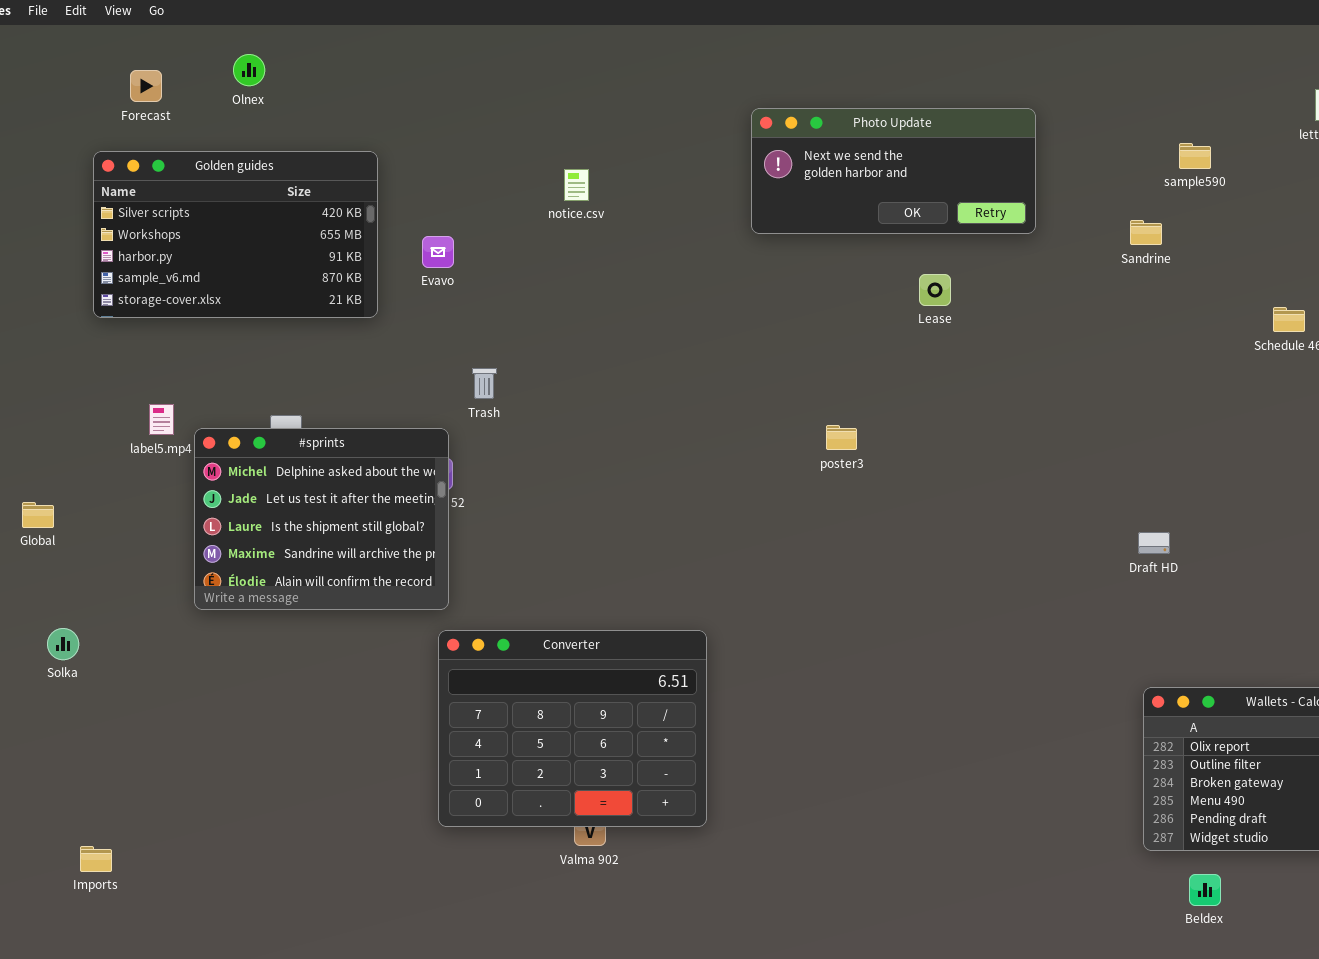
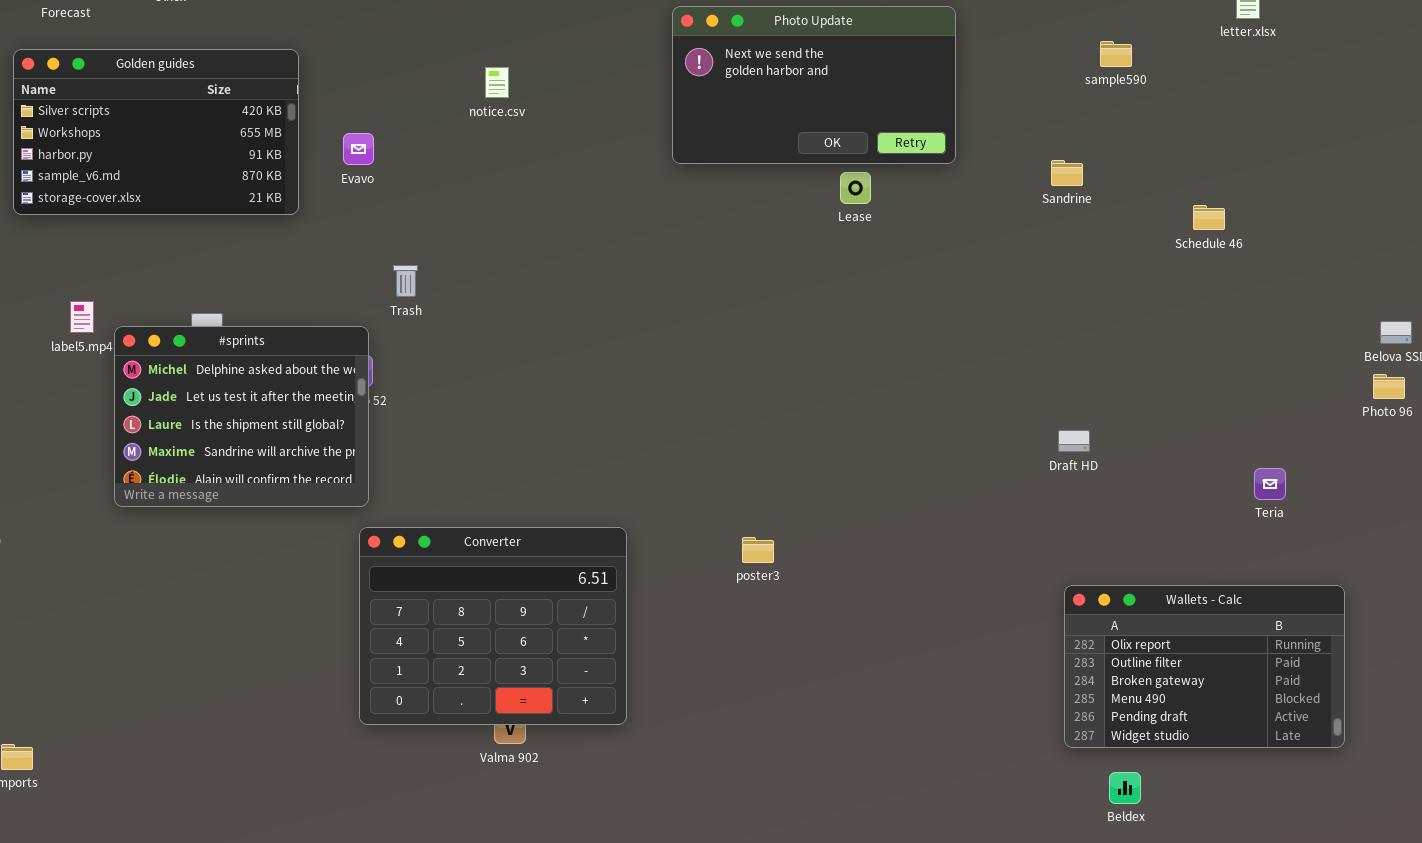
Photo Update: [751,108,1036,234] -> [672,6,956,164], resized
Sandrine: [1130,220,1162,245] -> [1051,160,1083,186], moved
poster3: [826,425,857,450] -> [742,537,774,563], moved

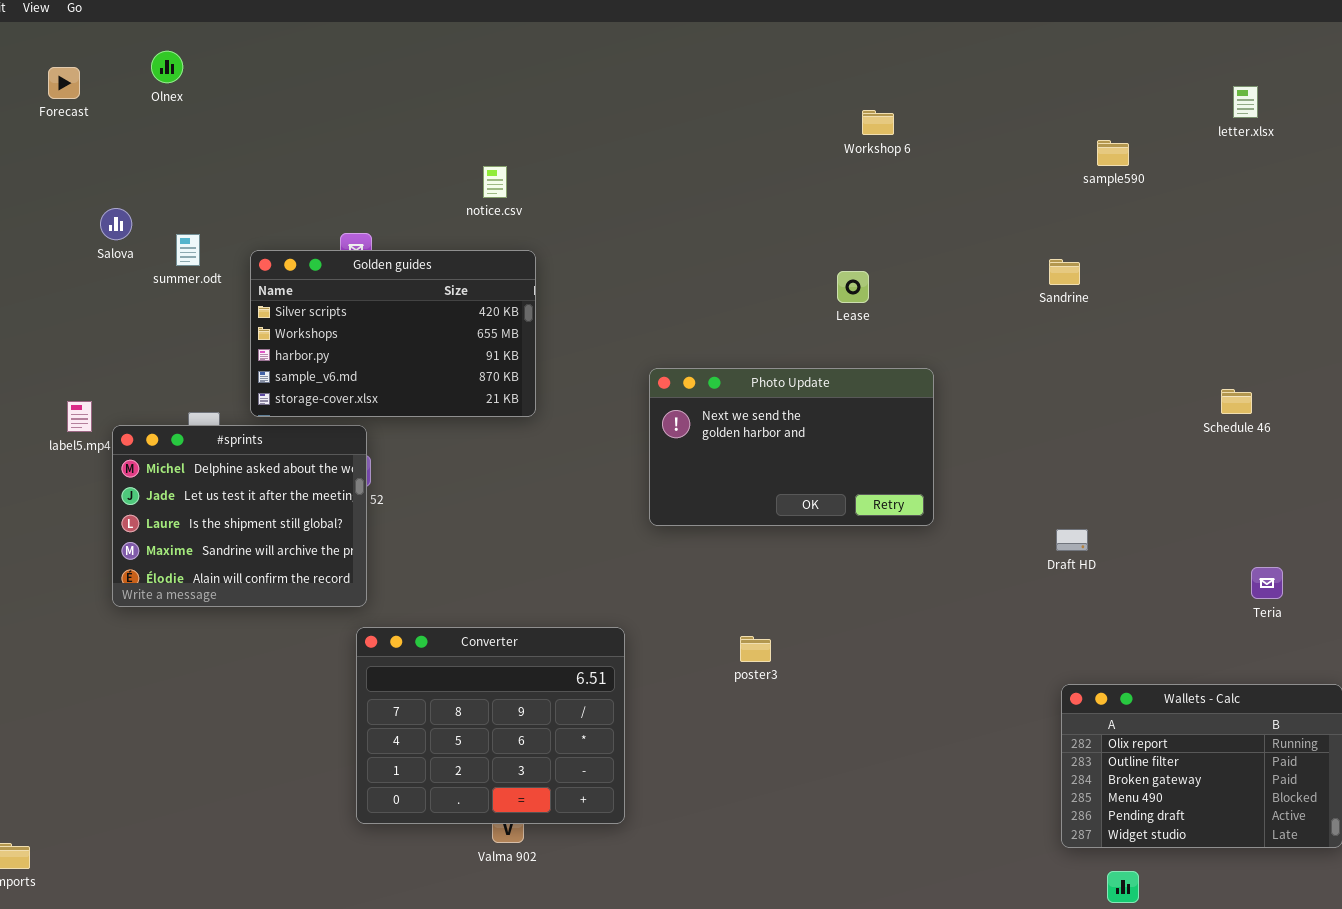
Photo Update: [672,6,956,164] -> [649,368,934,526], moved
Golden guides: [13,49,299,215] -> [250,250,536,417], moved
Schedule 46: [1193,205,1225,230] -> [1221,389,1252,414], moved

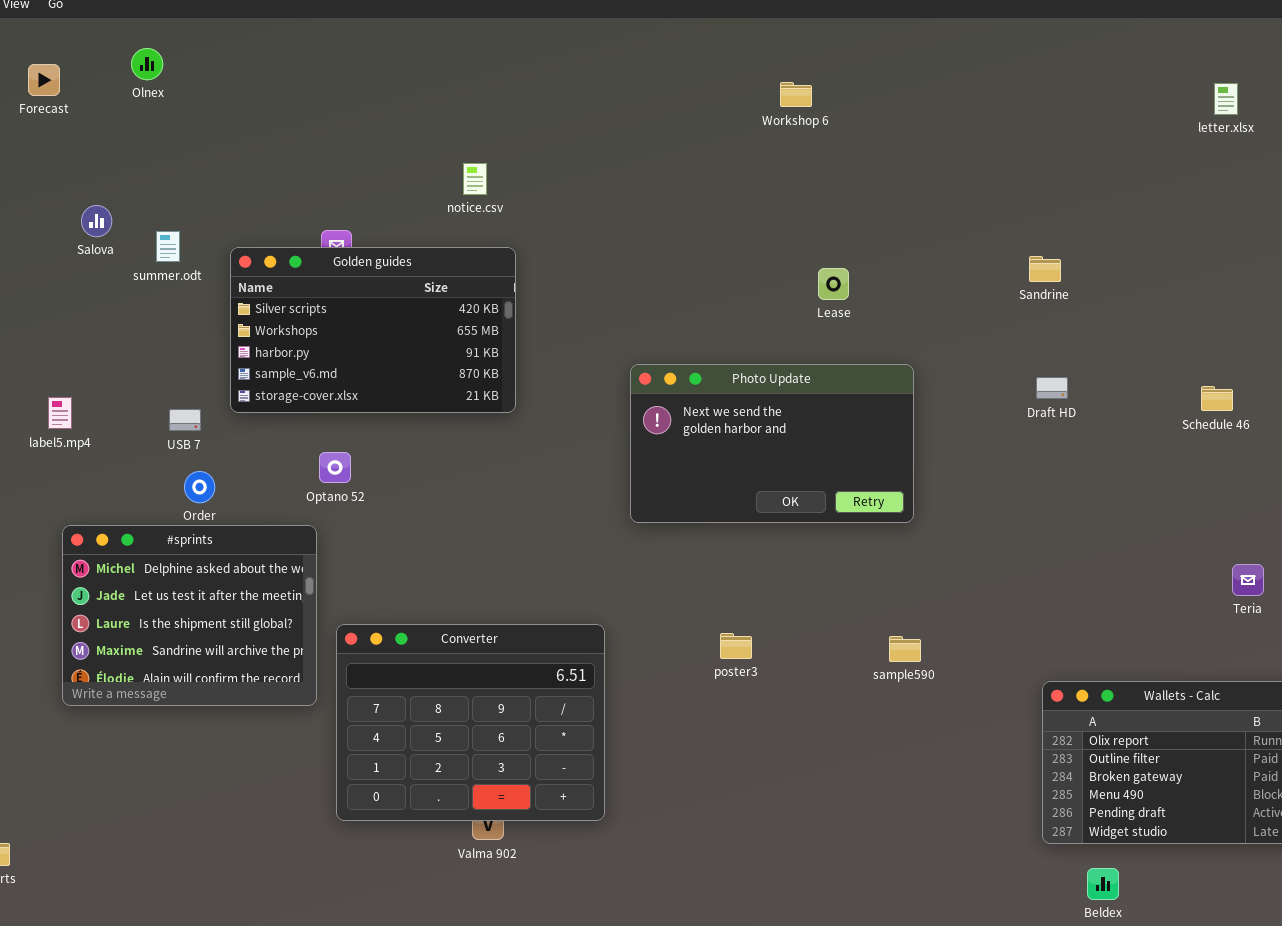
Workshop 6: [862,110,894,135] -> [780,82,812,107], moved
sample590: [1097,140,1129,166] -> [889,636,921,662], moved
#sprints: [112,425,367,607] -> [62,525,317,706], moved
Draft HD: [1056,529,1088,551] -> [1036,377,1068,399], moved

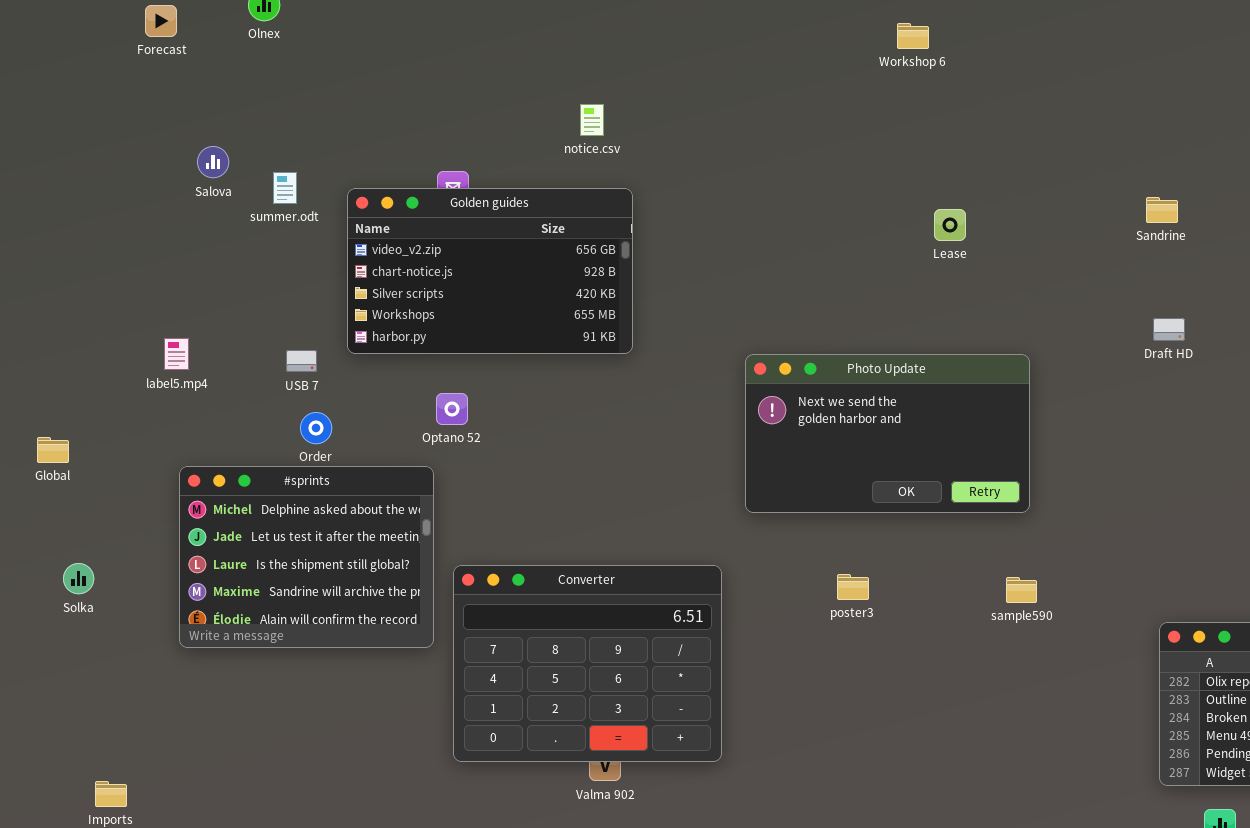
Golden guides: [230,247,516,413] -> [347,188,633,354], scrolled up 2 rows
Photo Update: [630,364,914,523] -> [745,354,1030,513], moved

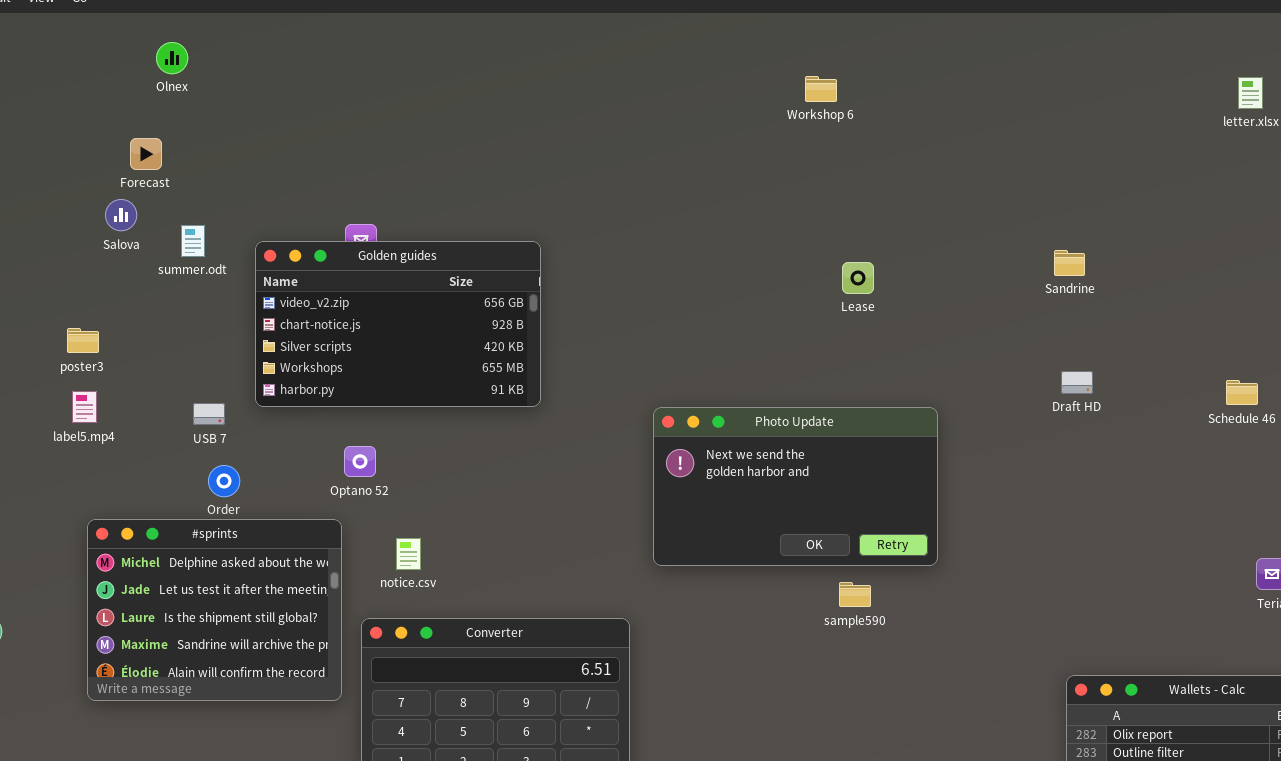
Forecast: [145,5,177,37] -> [130,138,162,170], moved
notice.csv: [580,104,604,136] -> [396,538,421,570], moved
poster3: [837,574,869,600] -> [67,328,99,353], moved
sample590: [1006,577,1037,603] -> [839,582,871,607], moved

